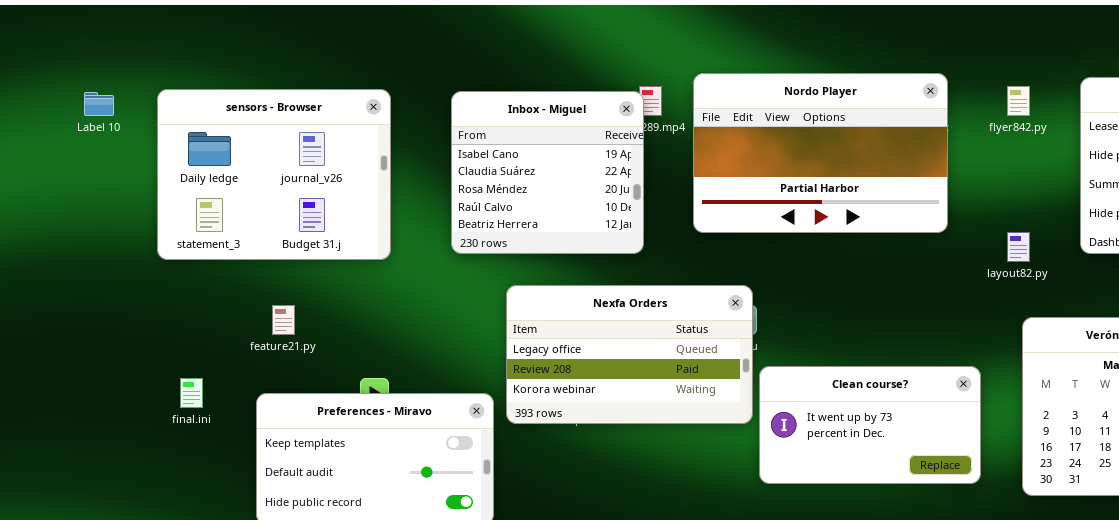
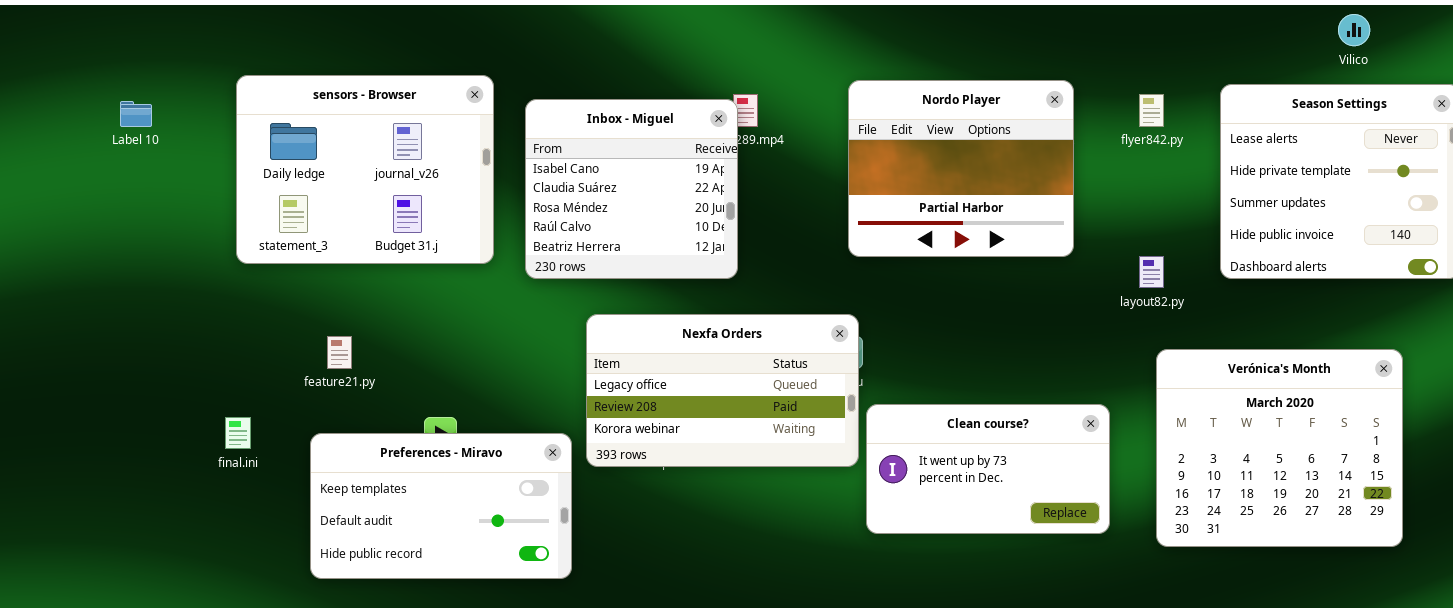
Nordo Player: [693,73,948,233] -> [848,80,1074,257], resized
sensors - Browser: [157,89,391,260] -> [236,75,494,264], moved

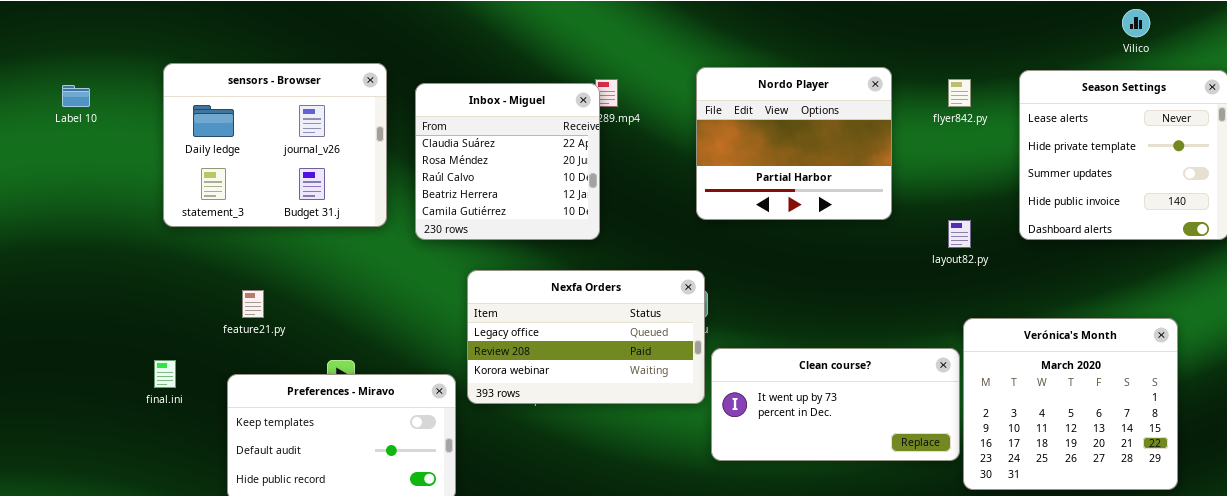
Inbox - Miguel: [525,99,738,279] -> [415,83,600,240], scrolled down 1 row
Verónica's Month: [1156,349,1403,547] -> [963,318,1178,490], moved
Clean course?: [866,404,1110,534] -> [711,348,960,461], resized

